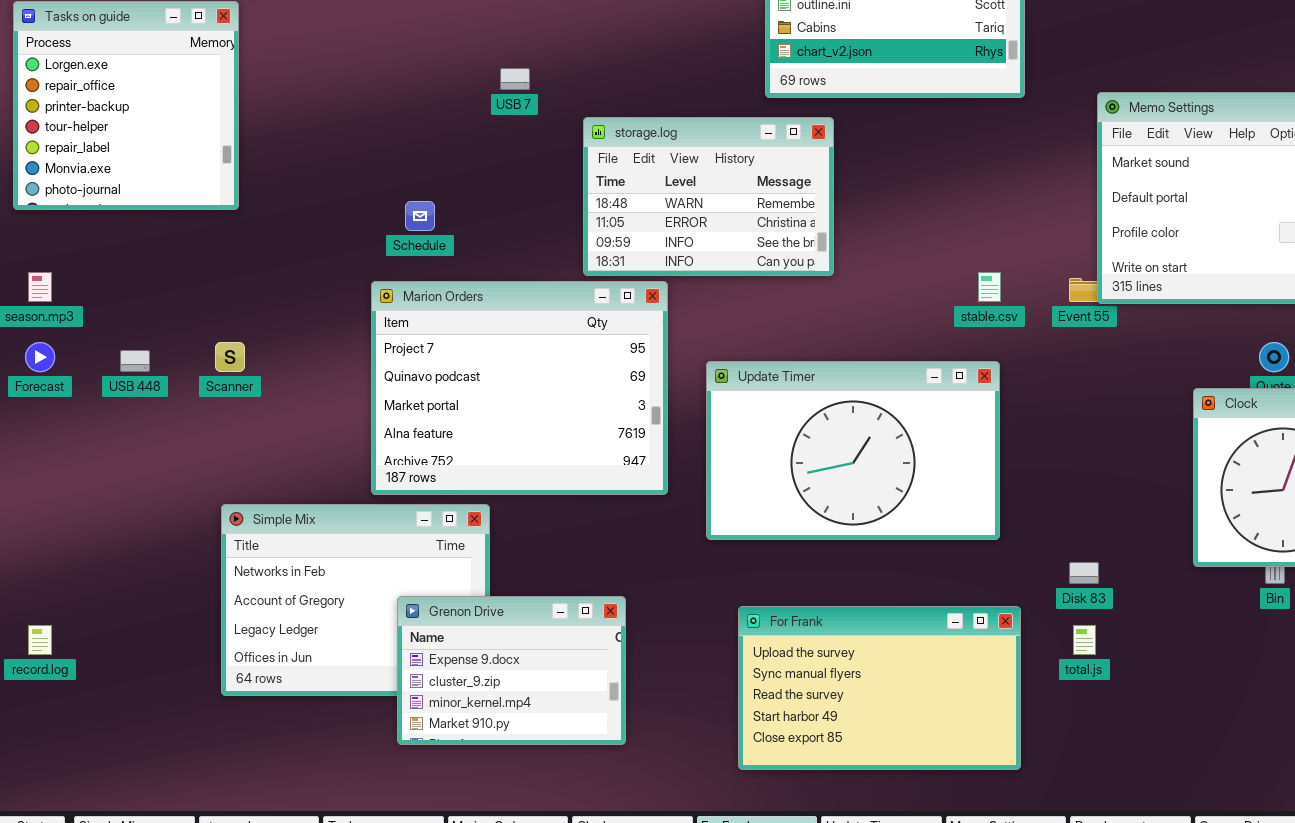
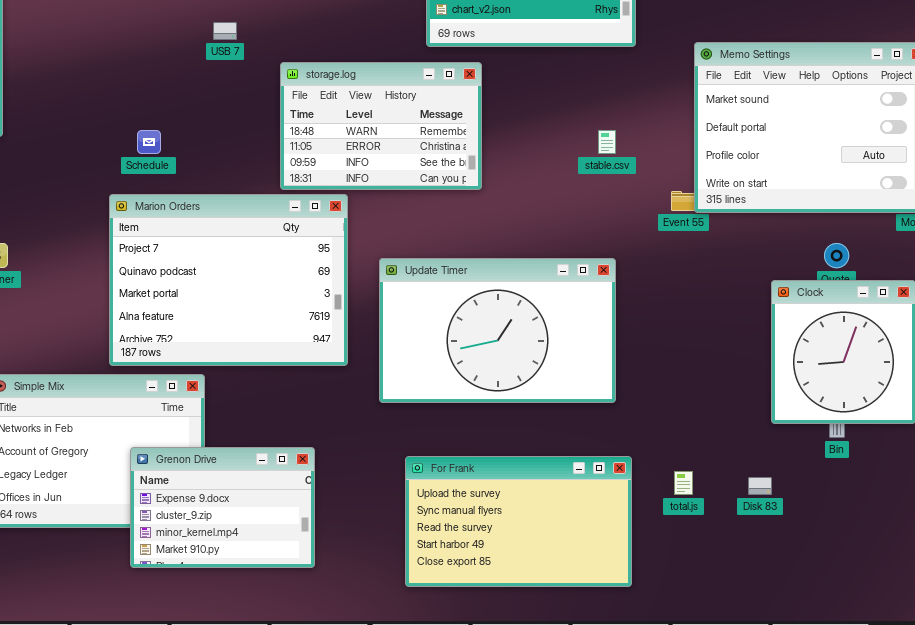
stable.csv: [978,272,1001,302] -> [598,130,616,154], moved
Disk 83: [1069,562,1099,584] -> [748,477,772,495], moved

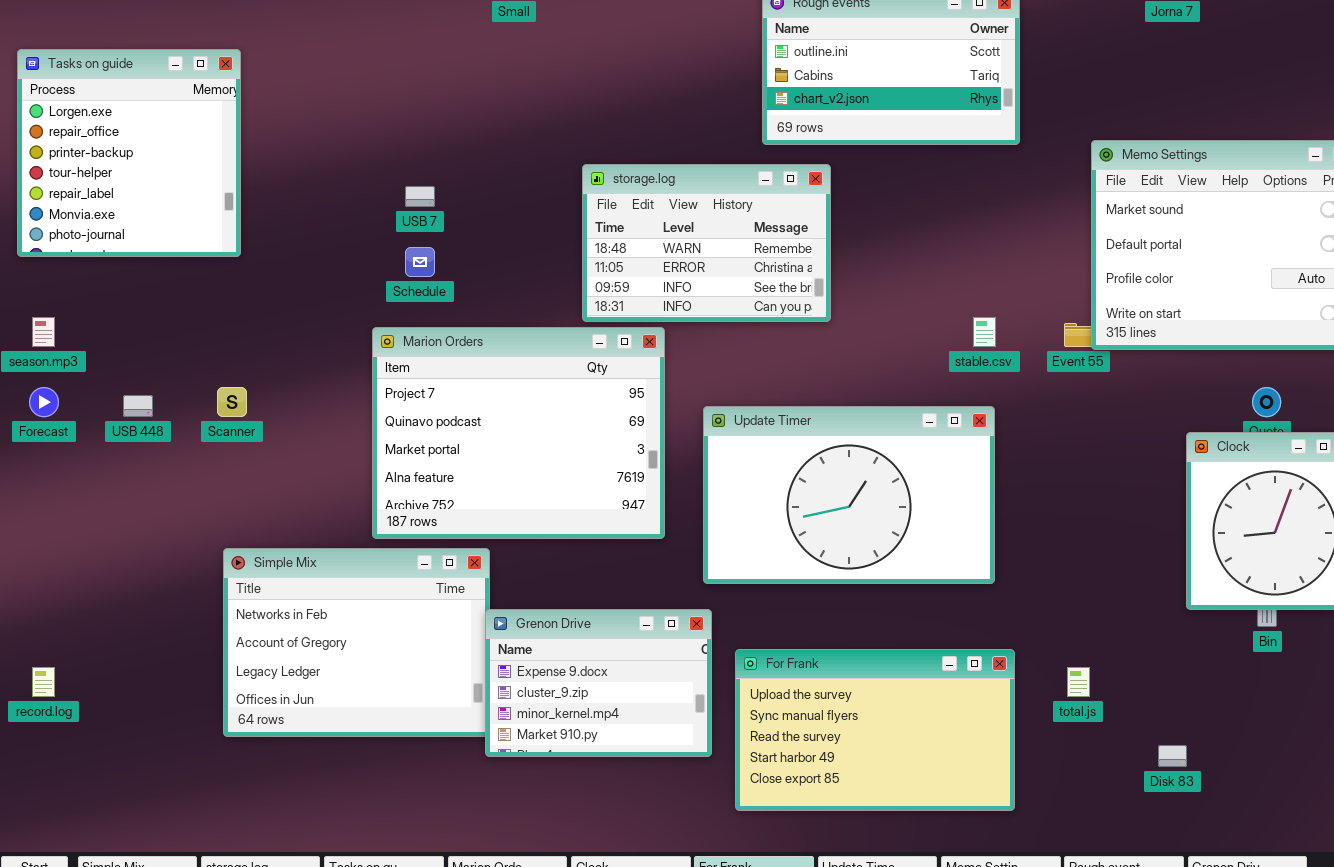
USB 7: [213,22,237,40] -> [405,186,435,207], moved
stable.csv: [598,130,616,154] -> [973,317,996,347], moved
Grenon Drive: [130,447,315,568] -> [485,609,712,757], moved
Disk 83: [748,477,772,495] -> [1158,745,1187,767], moved

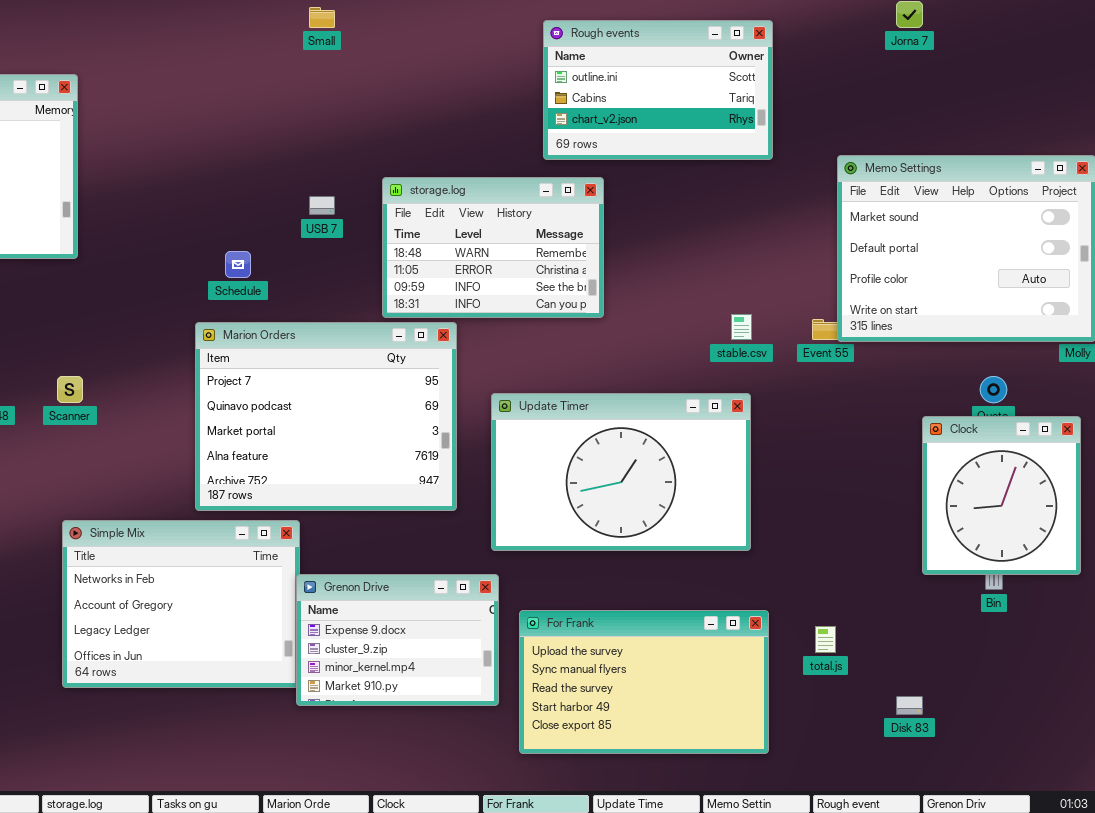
USB 7: [405,186,435,207] -> [309,196,335,215], moved

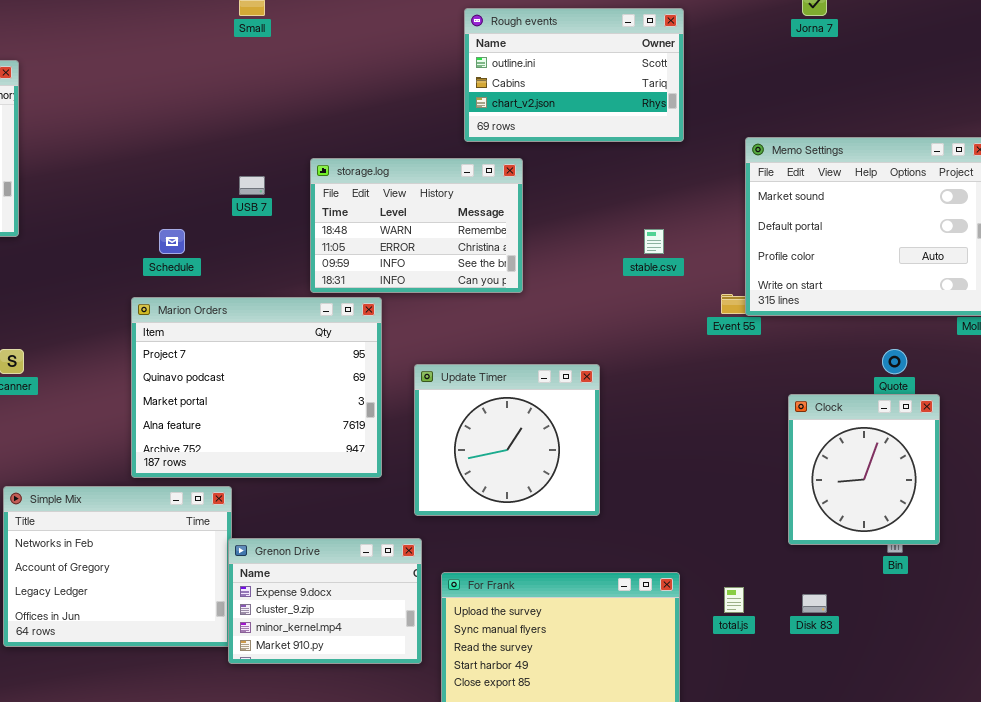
stable.csv: [731,314,752,340] -> [644,229,664,254], moved
Update Timer: [491,393,751,551] -> [414,364,600,516], resized
Clock: [922,416,1081,575] -> [788,394,940,545], moved
Disk 83: [896,696,923,715] -> [802,594,827,613], moved

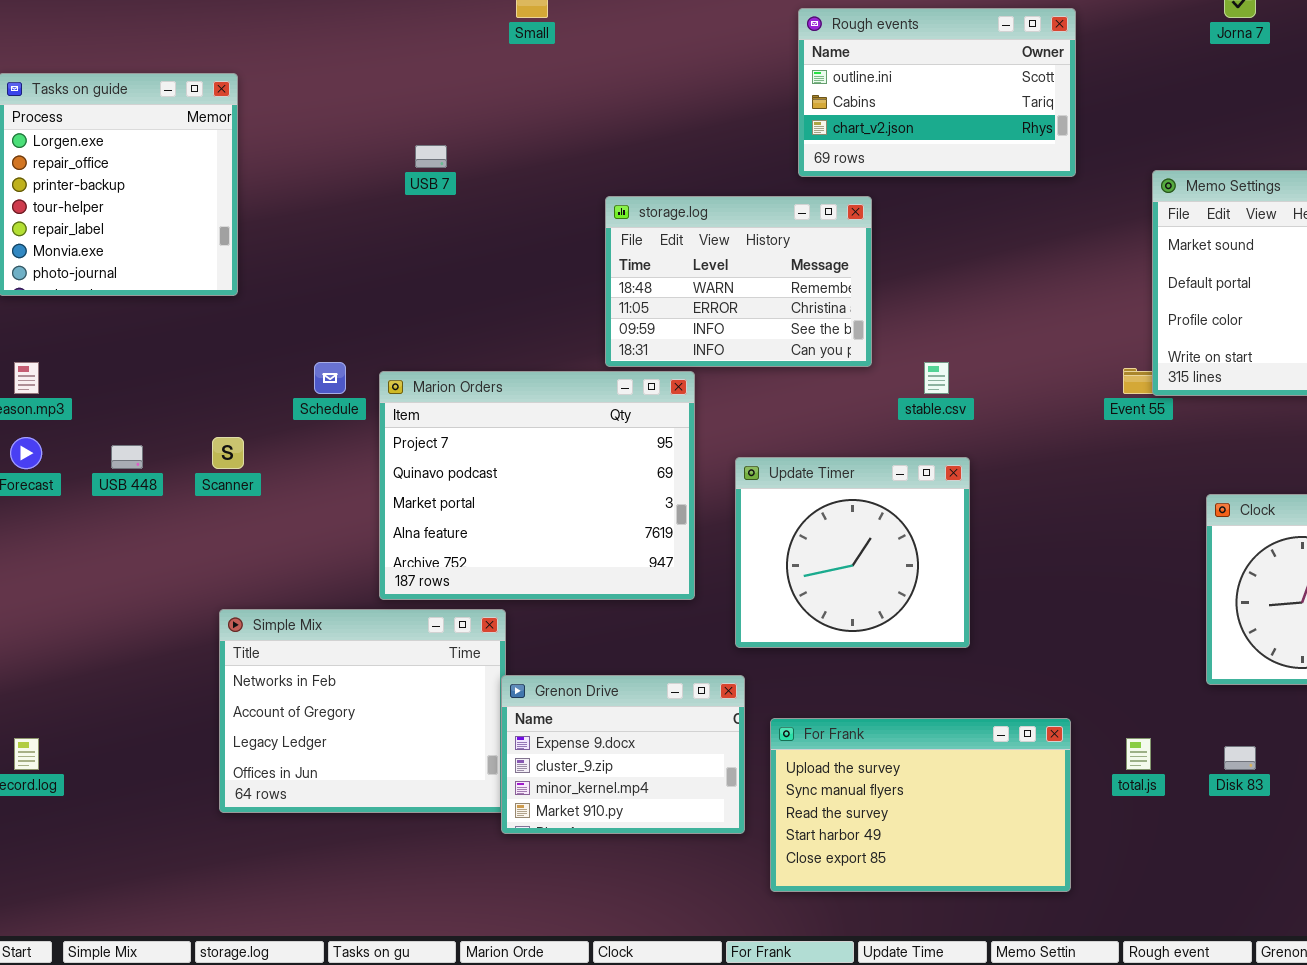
USB 7: [239,176,265,195] -> [415,145,447,168], moved
Schedule: [159,229,185,254] -> [314,362,346,394], moved
stable.csv: [644,229,664,254] -> [924,362,949,394], moved

